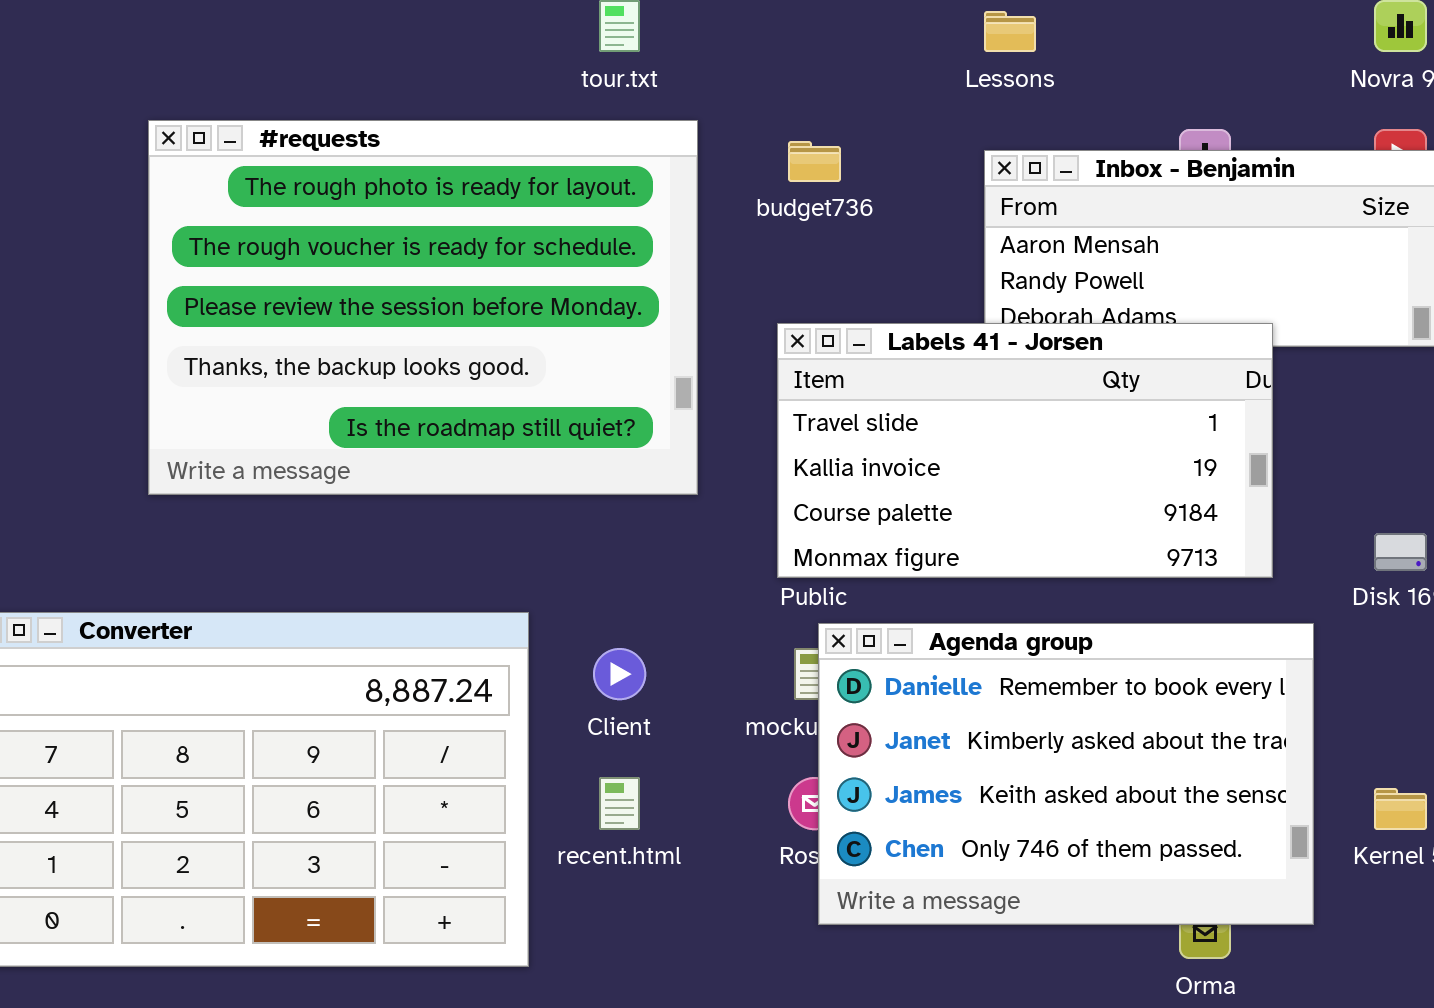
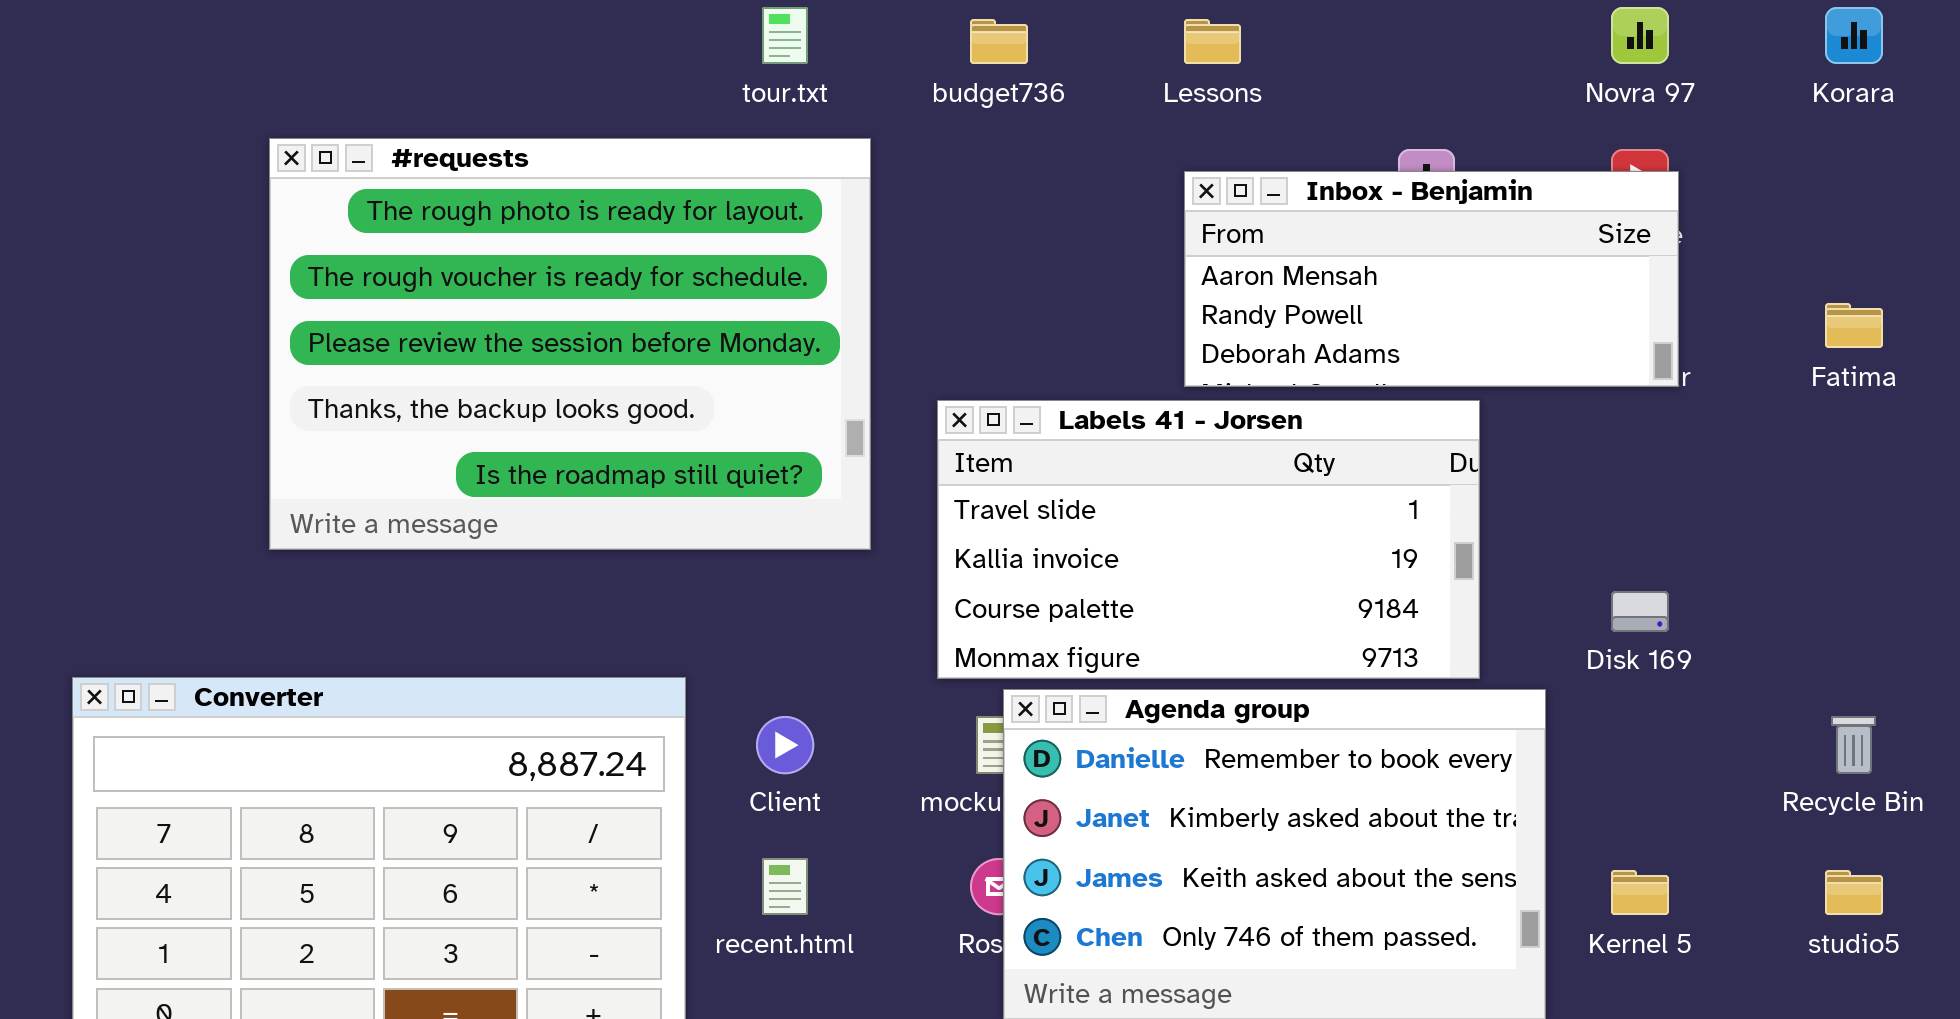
budget736: [788,141,841,182] -> [970,19,1028,64], moved
Labels 41 - Jorsen: [777,323,1273,578] -> [937,400,1480,679], moved

